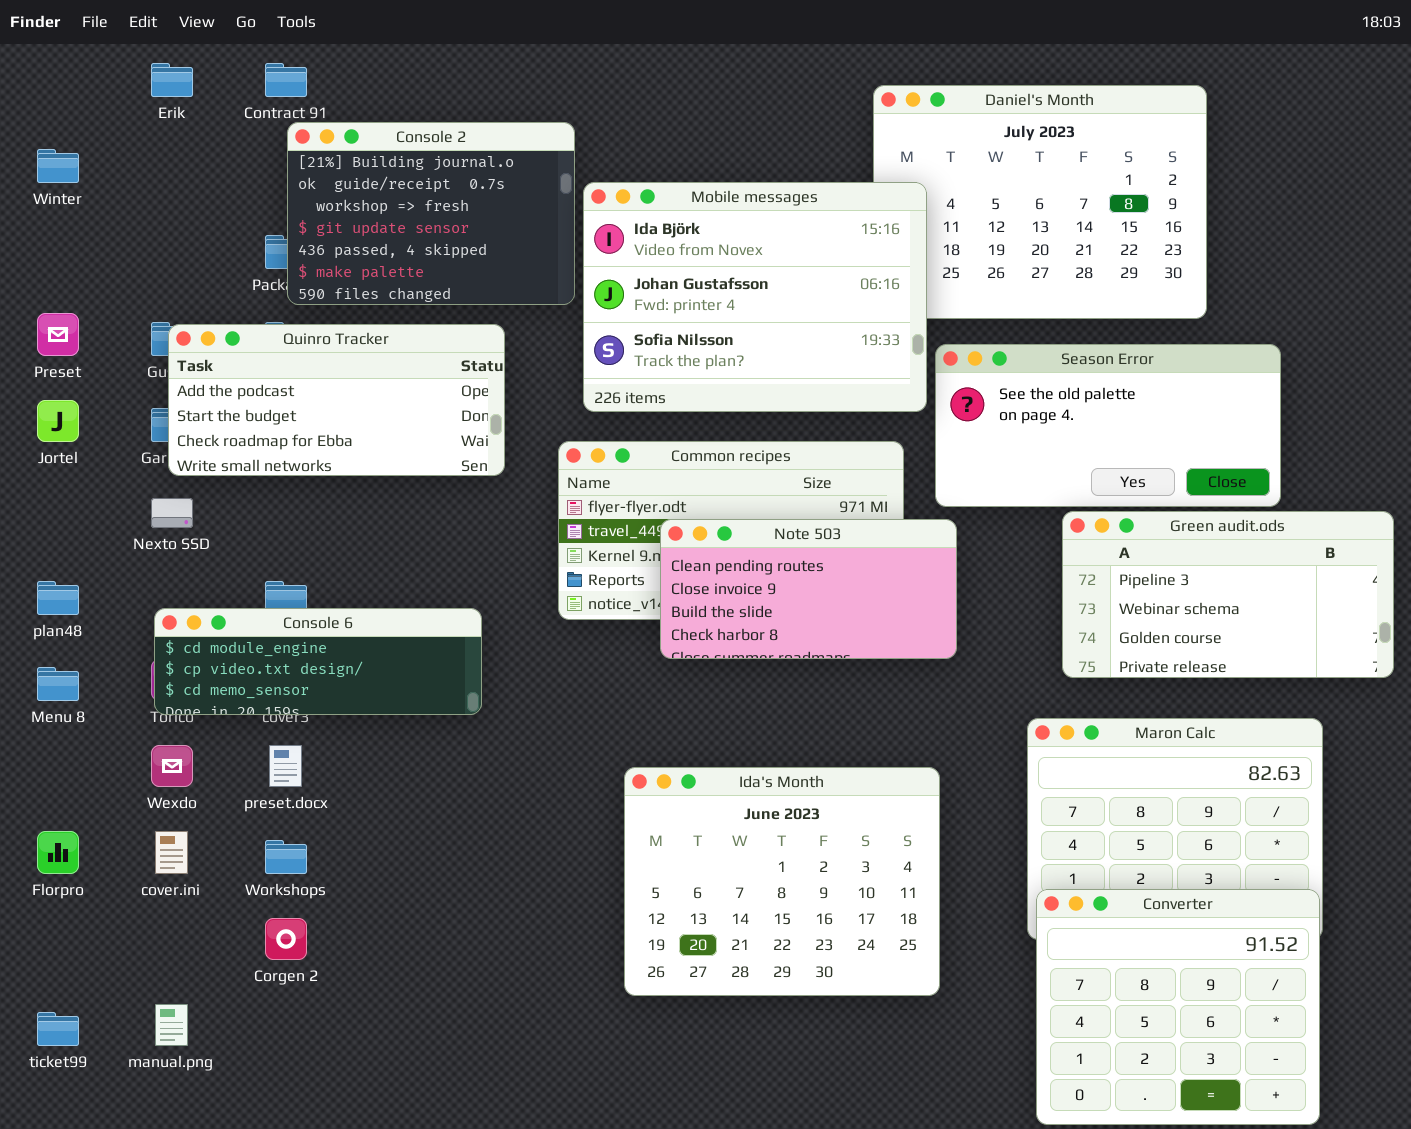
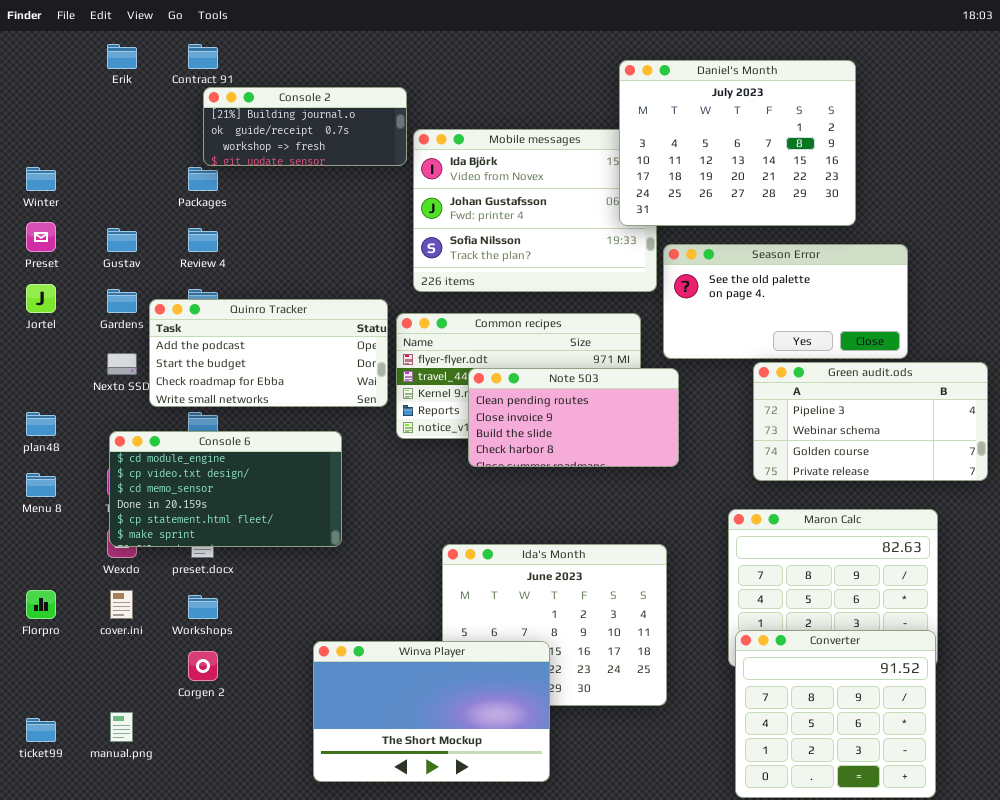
Daniel's Month: [873,85,1207,319] -> [619,60,856,226], raised
Console 2: [287,122,575,305] -> [203,87,407,166], resized
Winter: [37,149,79,183] -> [26,167,56,191], moved
Quinro Tracker: [168,324,505,476] -> [149,299,388,407], moved
Console 6: [154,608,482,715] -> [109,431,342,547], resized
Winva Player: none -> [313,641,550,782], opened

